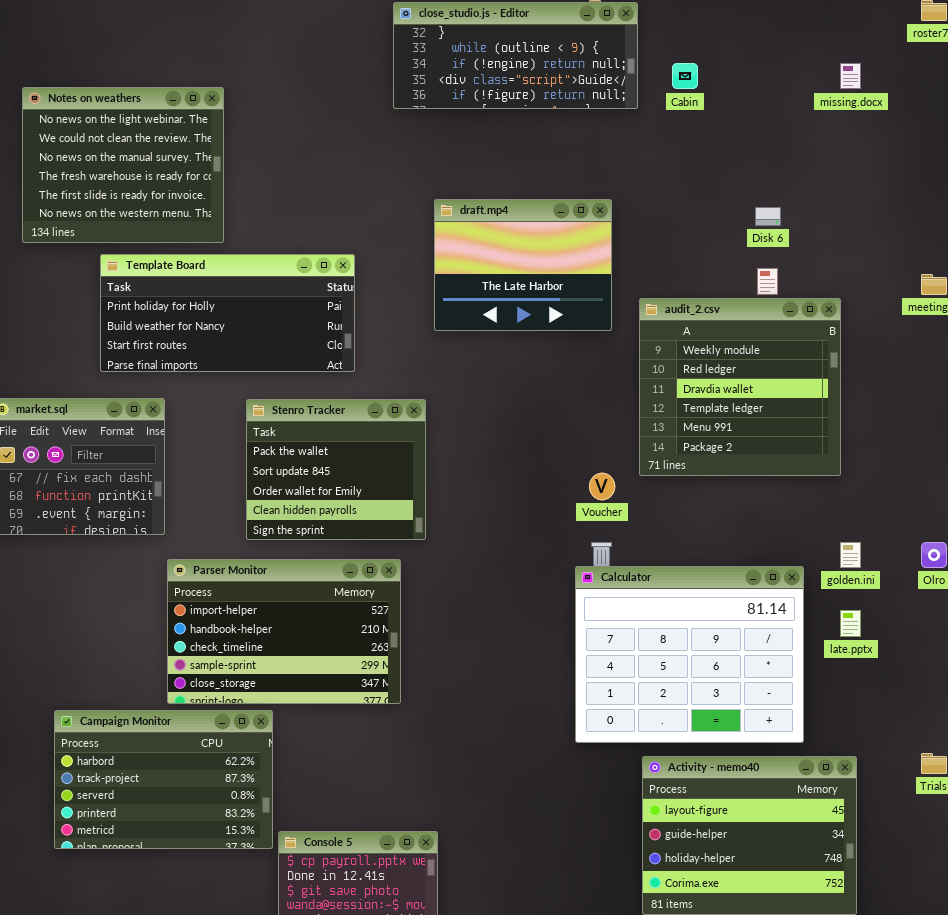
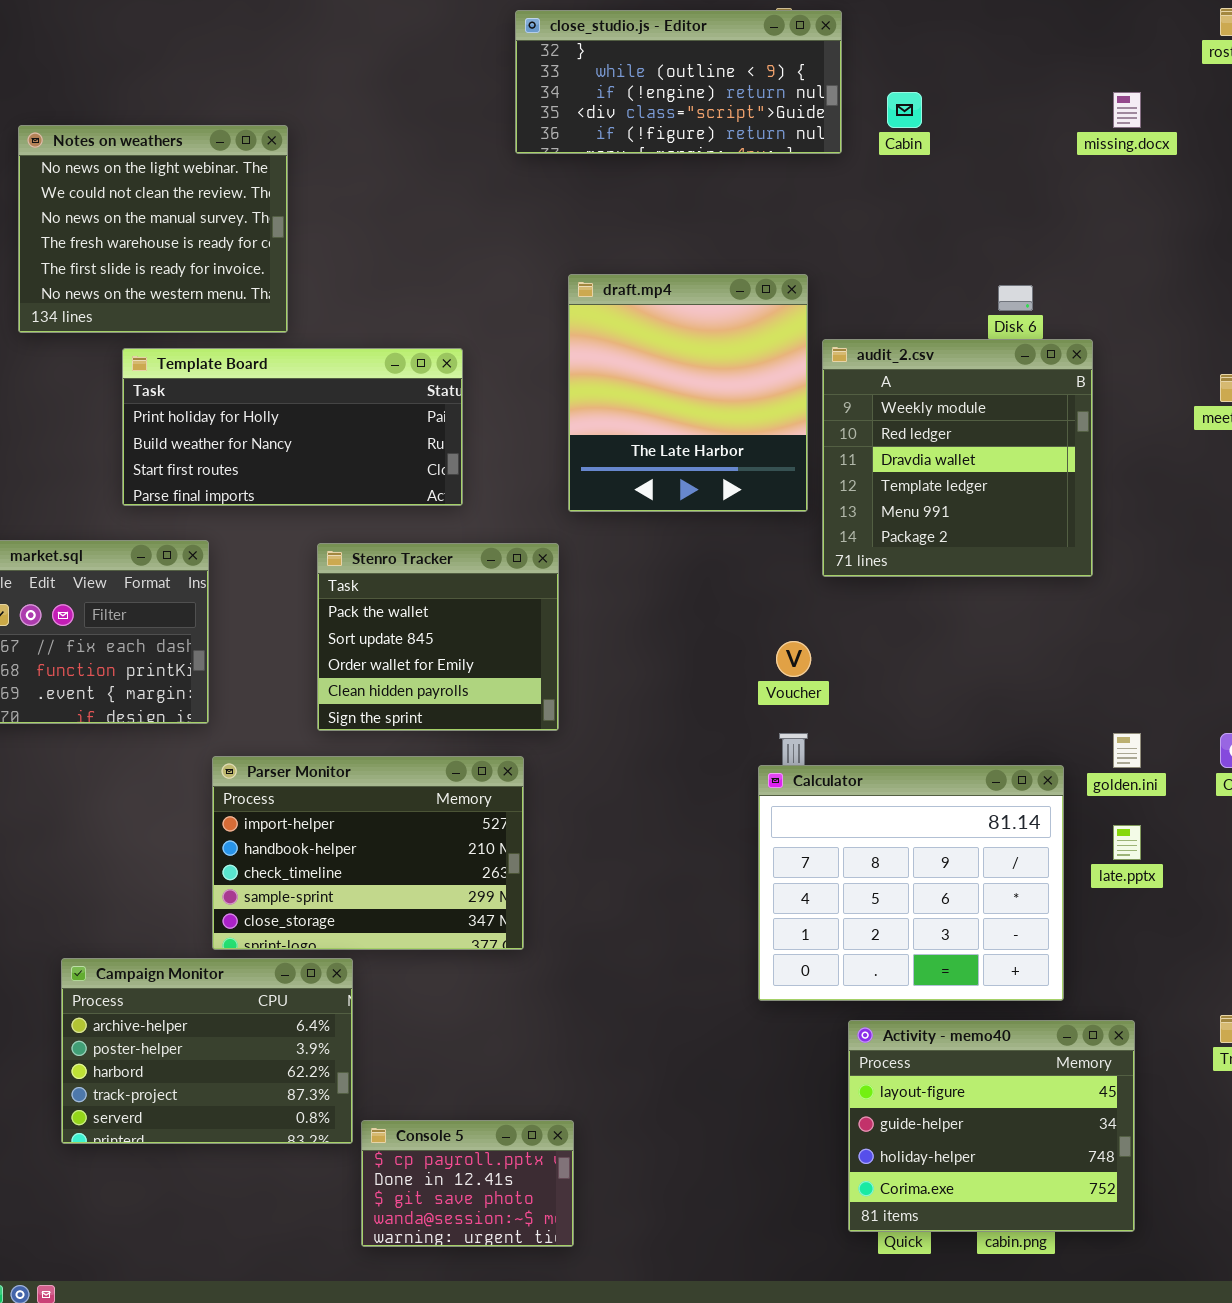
draft.mp4: [434,199,612,331] -> [568,274,808,512], resized
audit_2.csv: [639,298,841,476] -> [822,339,1093,577], moved
Campaign Monitor: [54,710,273,849] -> [61,958,353,1144], scrolled up 2 rows

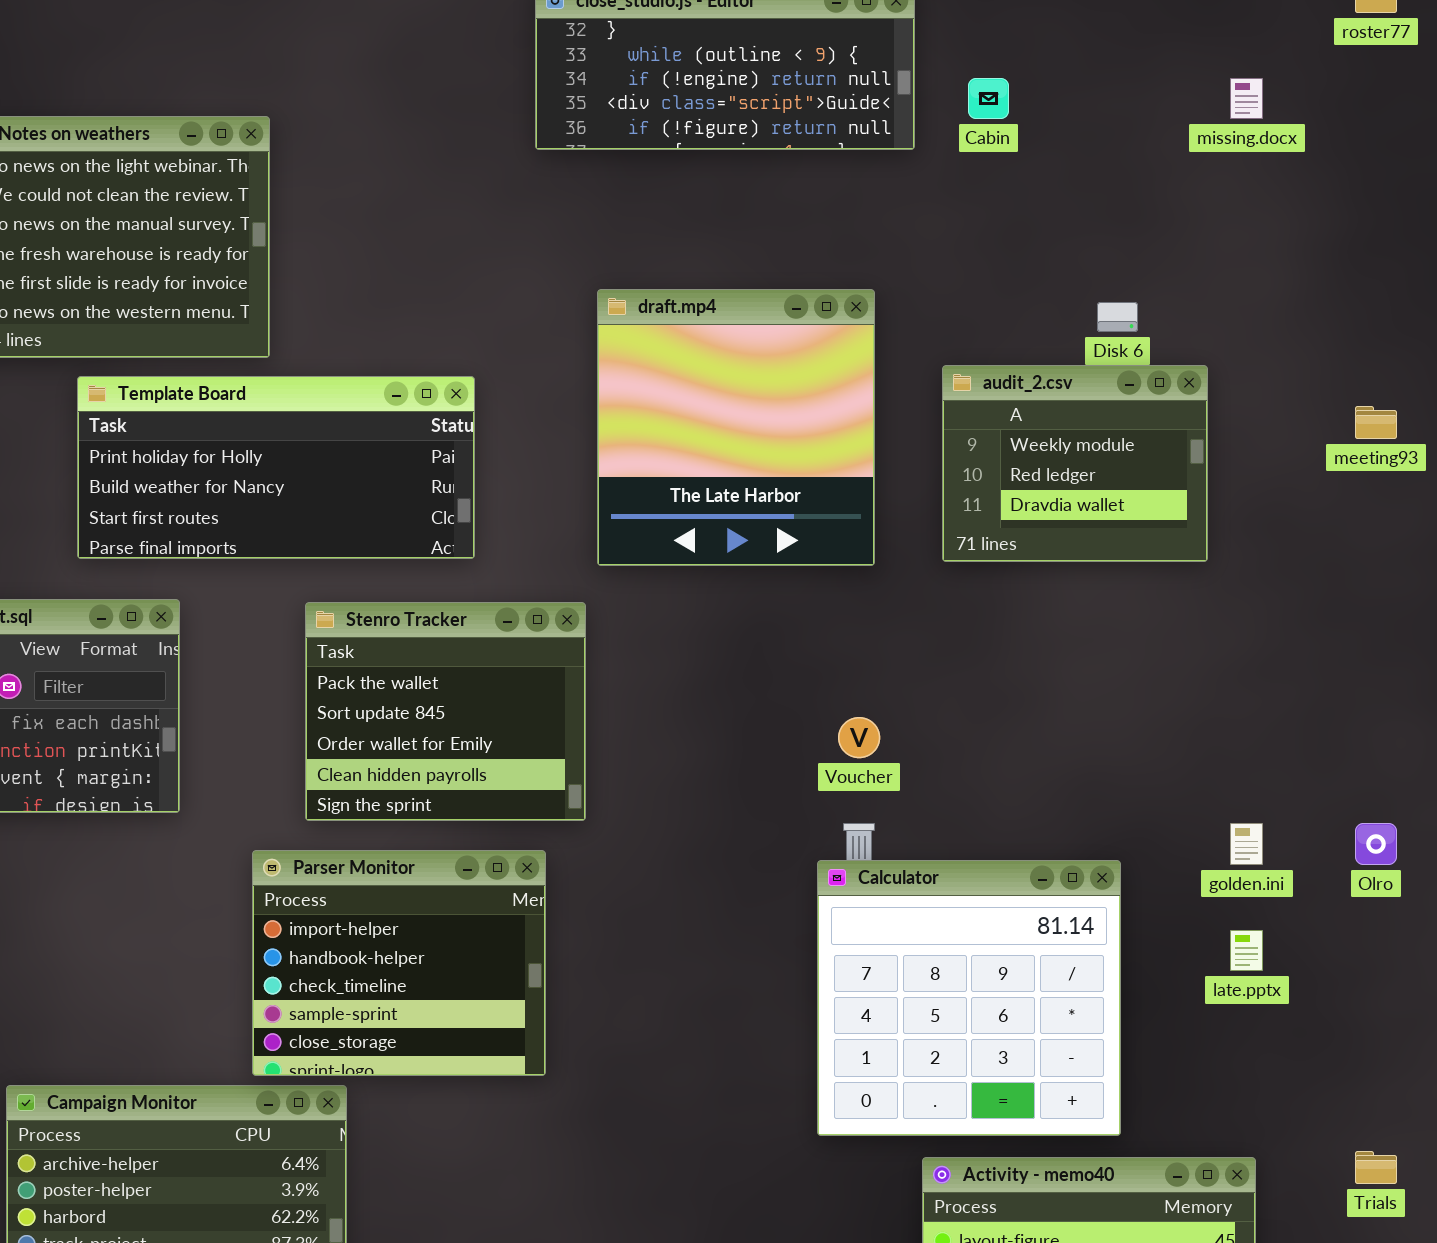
audit_2.csv: [822,339,1093,577] -> [942,365,1208,562], resized
Parser Monitor: [212,756,524,950] -> [252,850,546,1076], resized
Calculator: [758,765,1064,1001] -> [817,860,1121,1136], resized

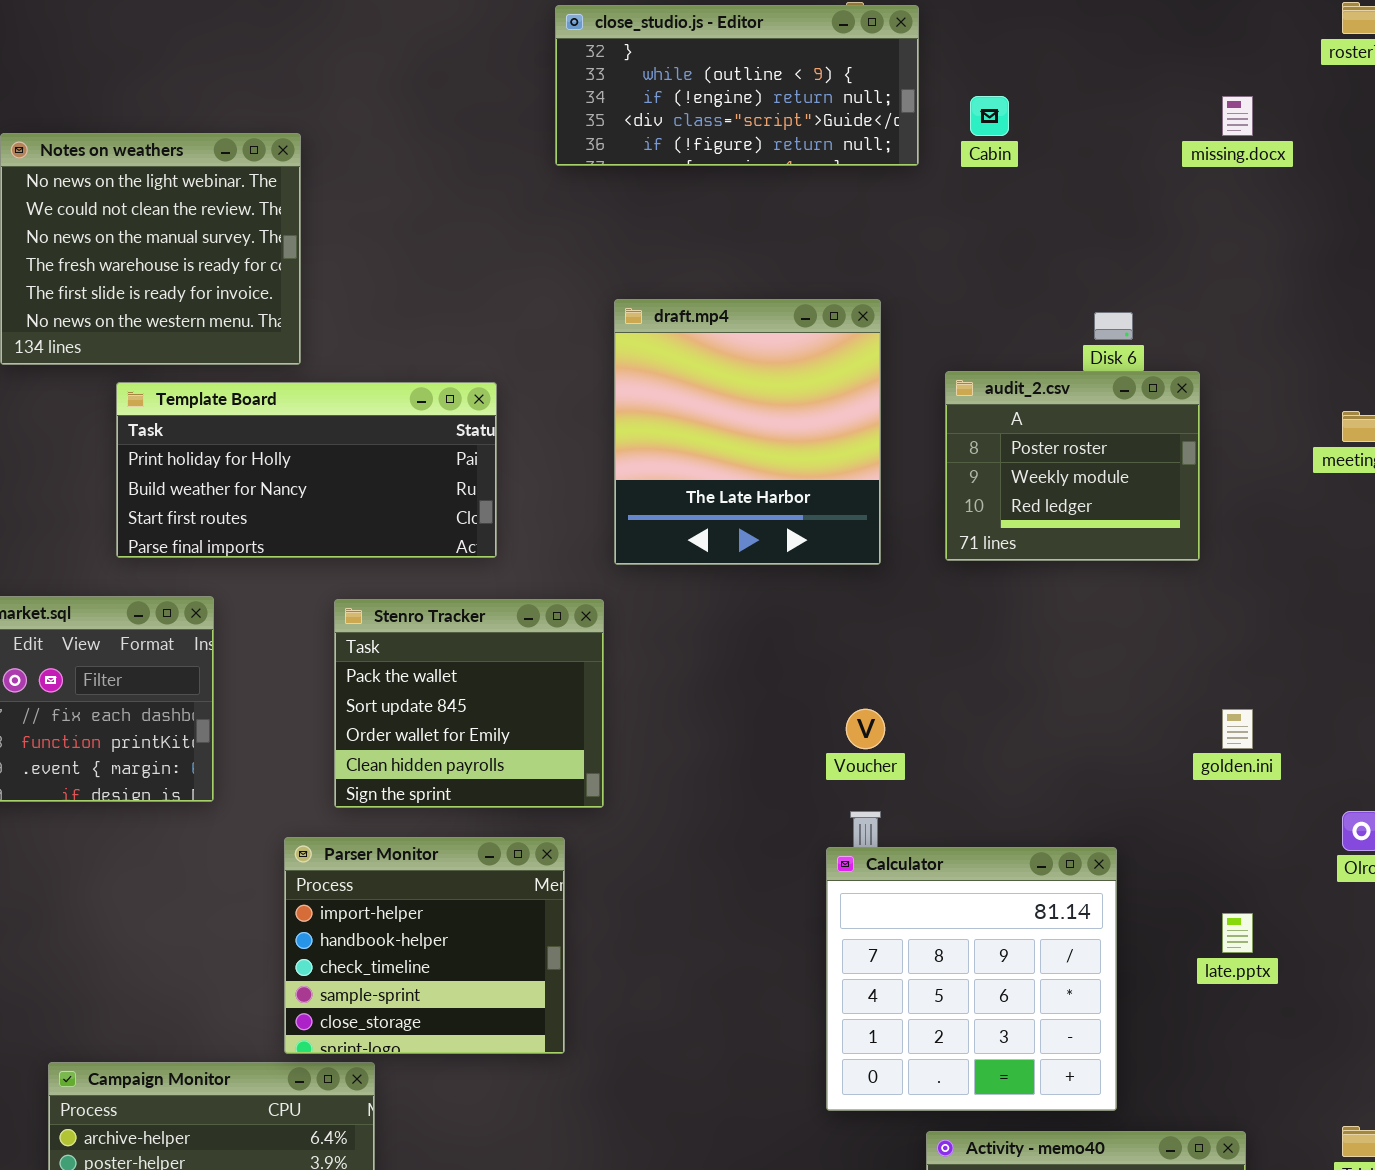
audit_2.csv: [942,365,1208,562] -> [945,371,1200,561], scrolled up 1 row
golden.ini: [1230,823,1263,865] -> [1222,709,1253,749], moved

